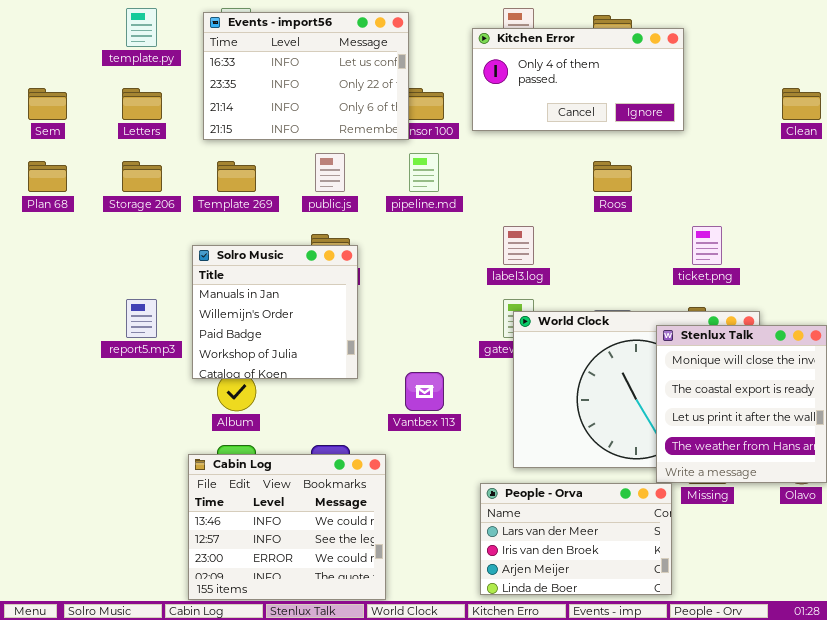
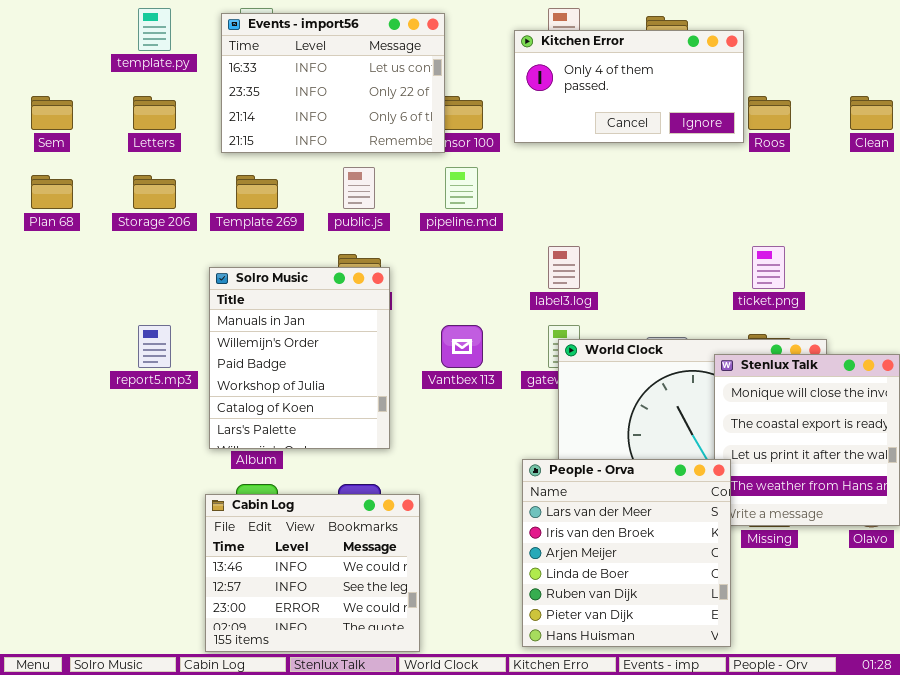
Roos: [593,161,632,192] -> [748,96,791,130], moved
Solro Music: [192,245,358,379] -> [209,267,390,449], resized
Vantbex 113: [405,372,444,411] -> [441,325,483,368], moved
People - Orva: [480,483,672,595] -> [522,459,731,647], resized

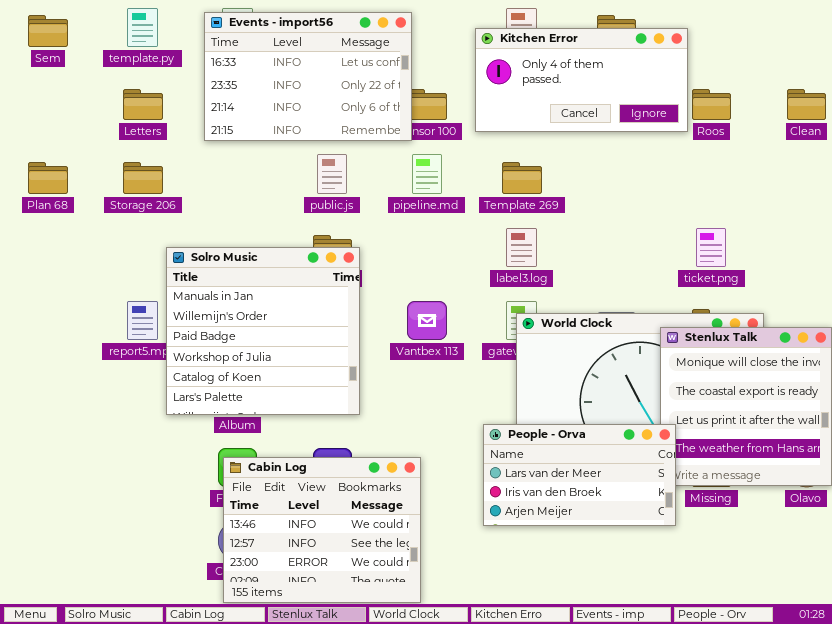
Sem: [31,96,73,130] -> [28,15,68,47], moved
Template 269: [236,175,278,209] -> [502,162,542,194], moved
Solro Music: [209,267,390,449] -> [166,247,360,415], resized
People - Orva: [522,459,731,647] -> [483,424,676,526], resized
Cabin Log: [205,494,420,652] -> [223,457,421,603], moved

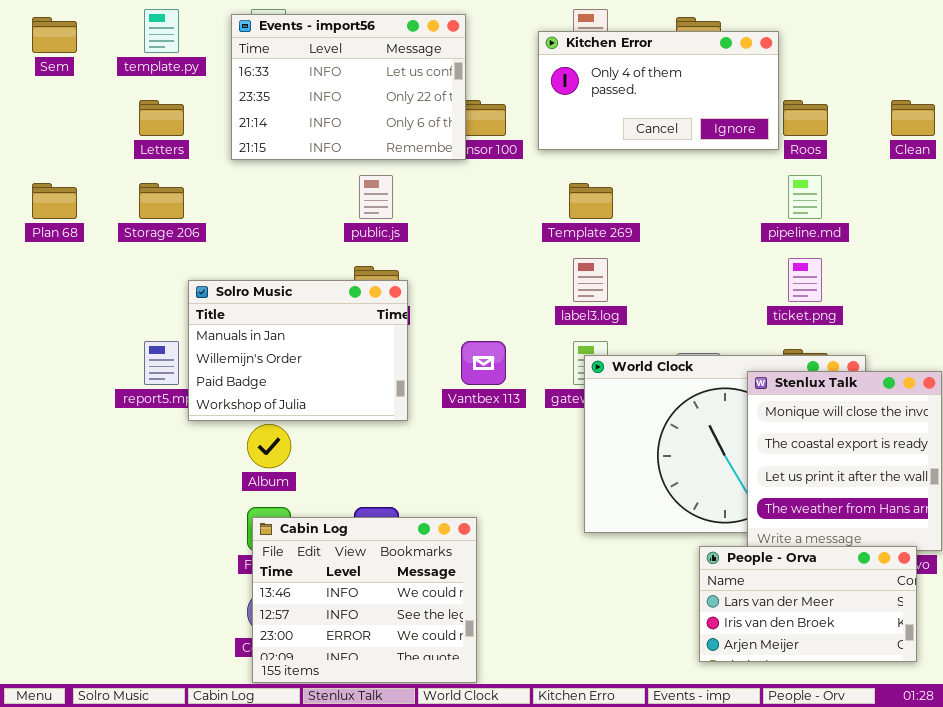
pipeline.md: [412,154,442,194] -> [788,175,822,219], moved
Solro Music: [166,247,360,415] -> [188,280,408,421], resized
People - Orva: [483,424,676,526] -> [699,546,917,662], moved

